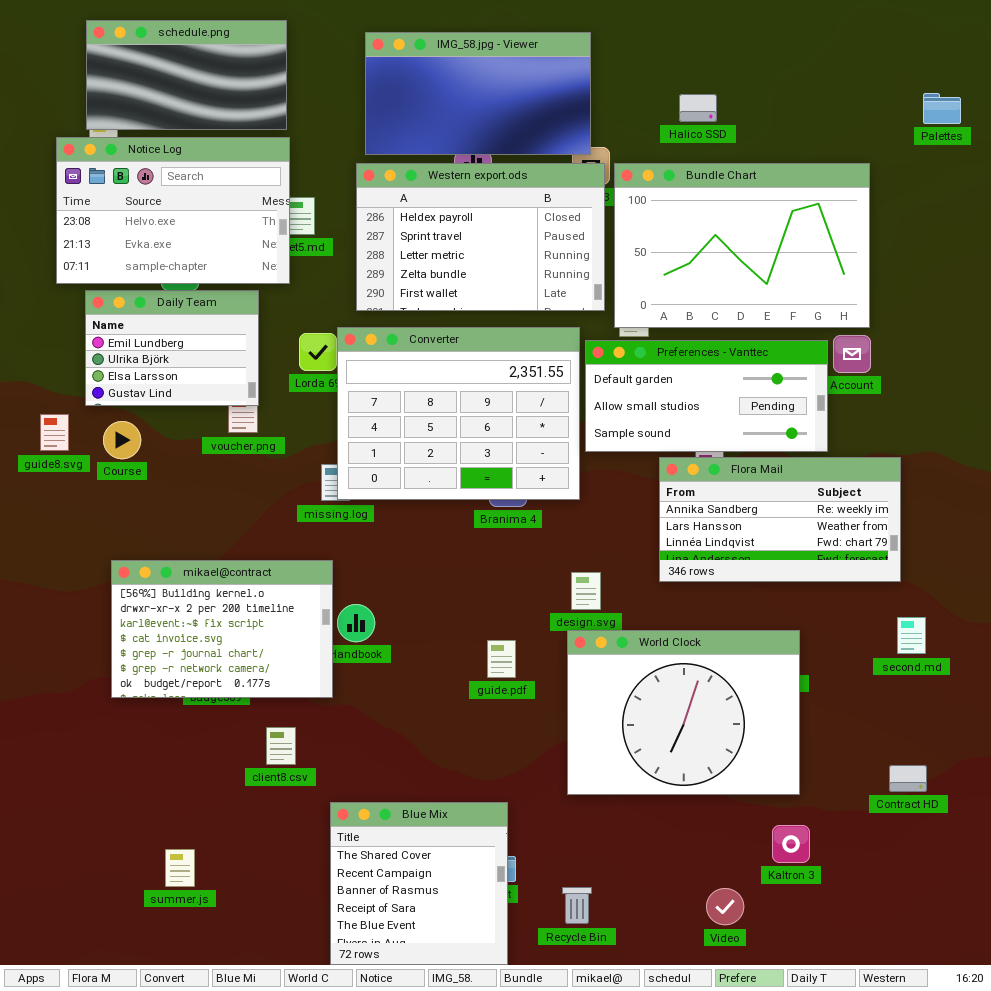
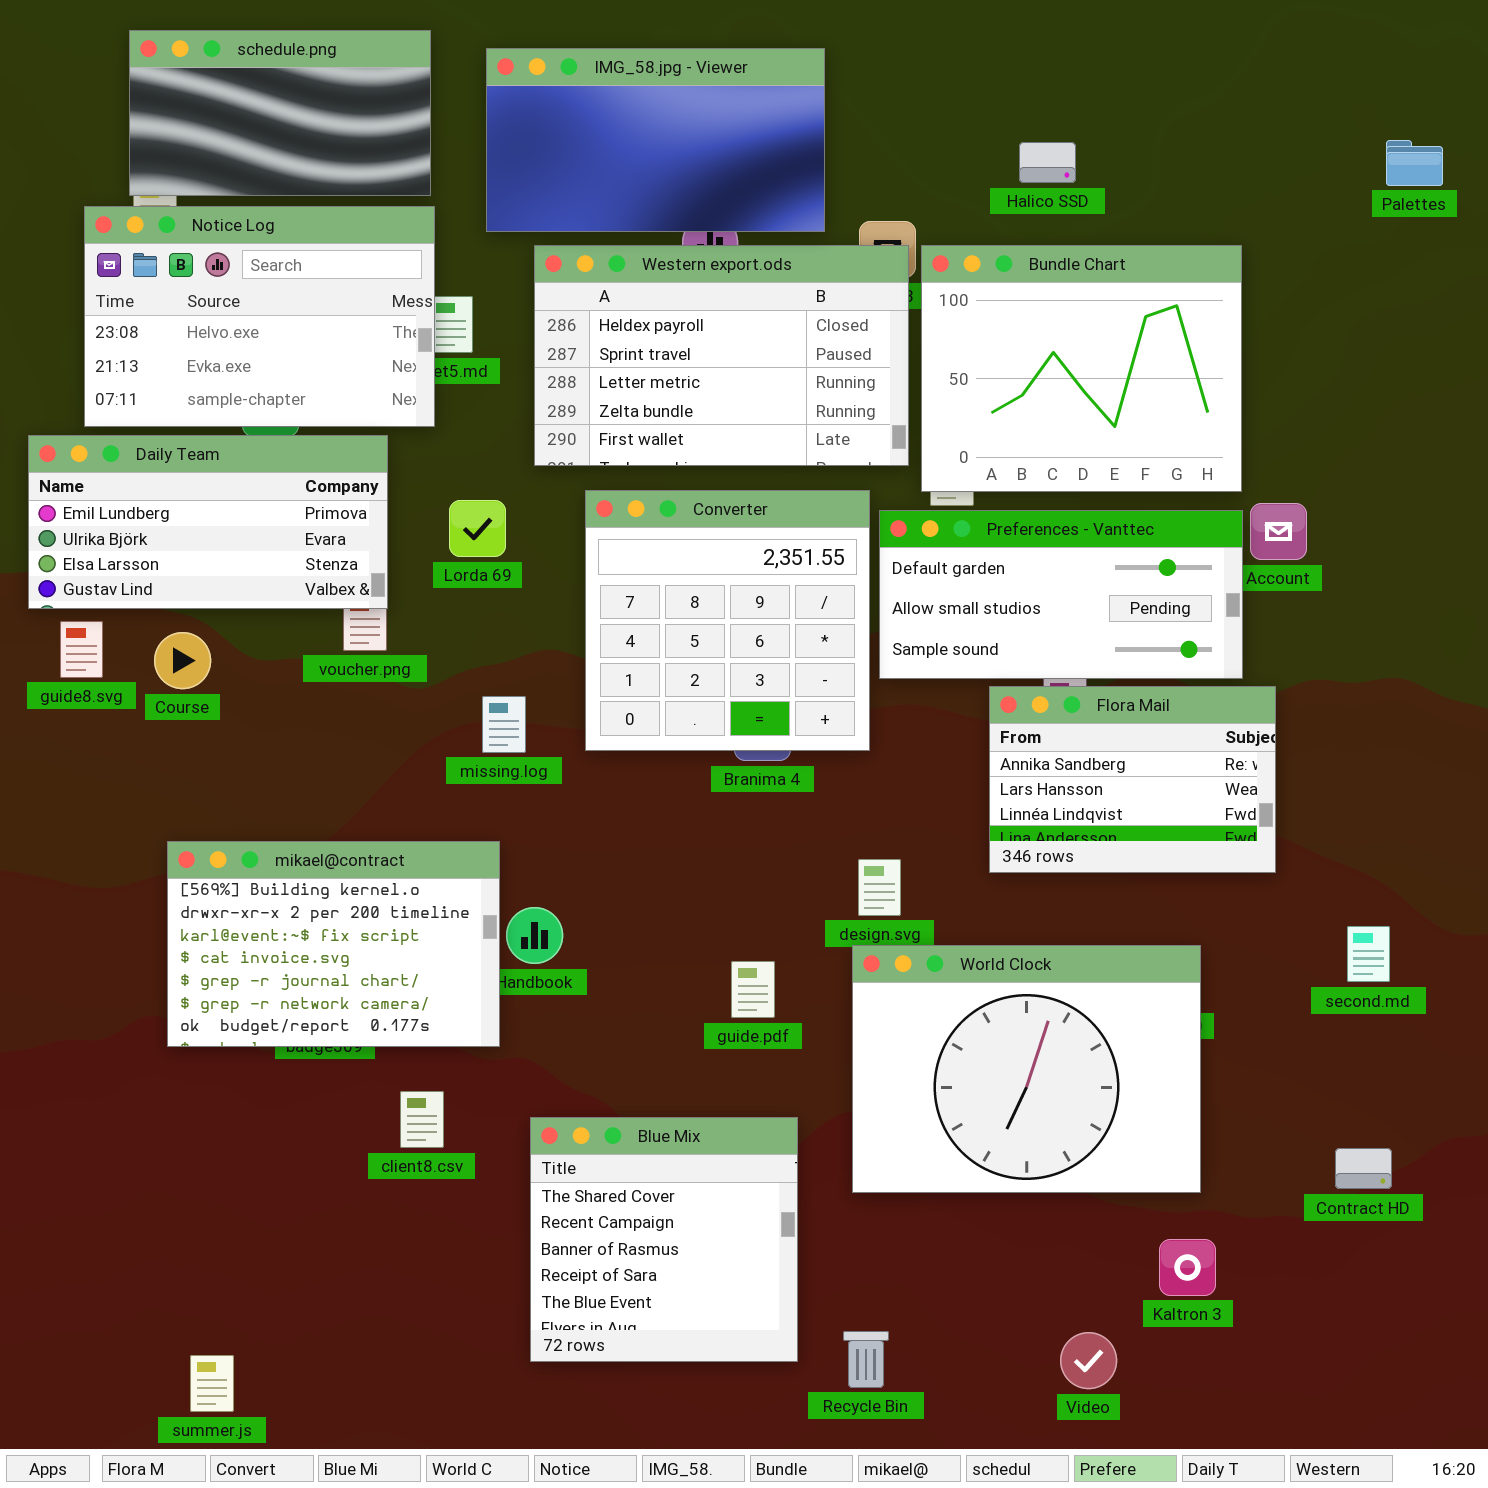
IMG_58.jpg - Viewer: [365,32,591,155] -> [486,48,825,232], moved
Bundle Chart: [614,163,870,328] -> [921,245,1242,492], resized
Daily Team: [85,290,259,406] -> [28,435,388,609], resized
Converter: [337,327,580,500] -> [585,490,870,751], resized
Flora Mail: [659,457,901,582] -> [989,686,1276,873], resized
Blue Mix: [330,802,508,965] -> [530,1117,798,1362], moved
summer.js: [165,849,195,887] -> [190,1355,234,1412], moved

